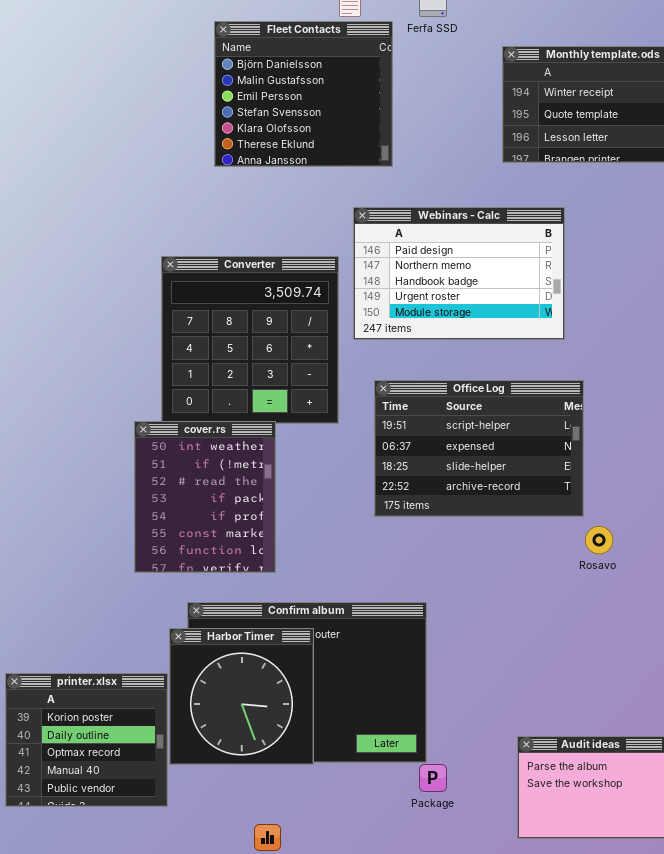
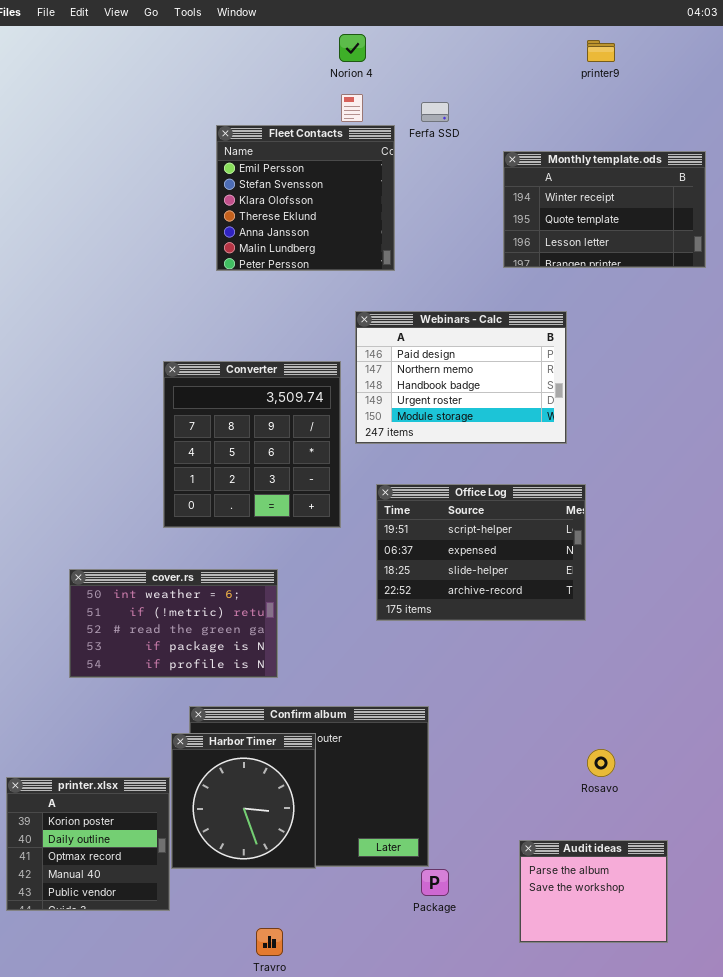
Fleet Contacts: [214,21,393,167] -> [216,125,395,271], scrolled down 2 rows
cover.rs: [134,421,276,573] -> [69,569,278,678], resized
Rosavo: [585,526,613,554] -> [587,749,615,777], moved

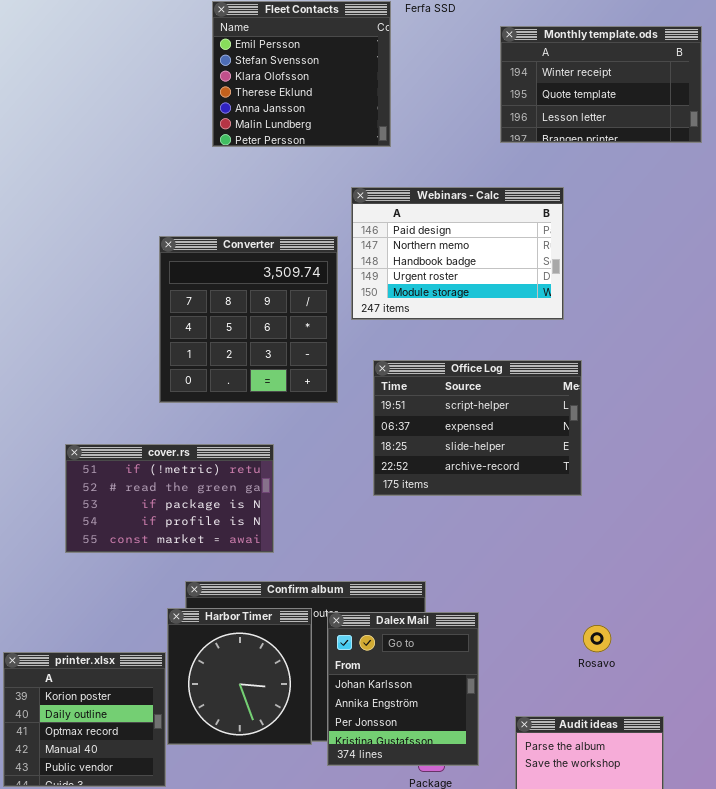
cover.rs: [69,569,278,678] -> [65,444,274,553], scrolled down 1 row
Dalex Mail: none -> [327,612,479,766], opened

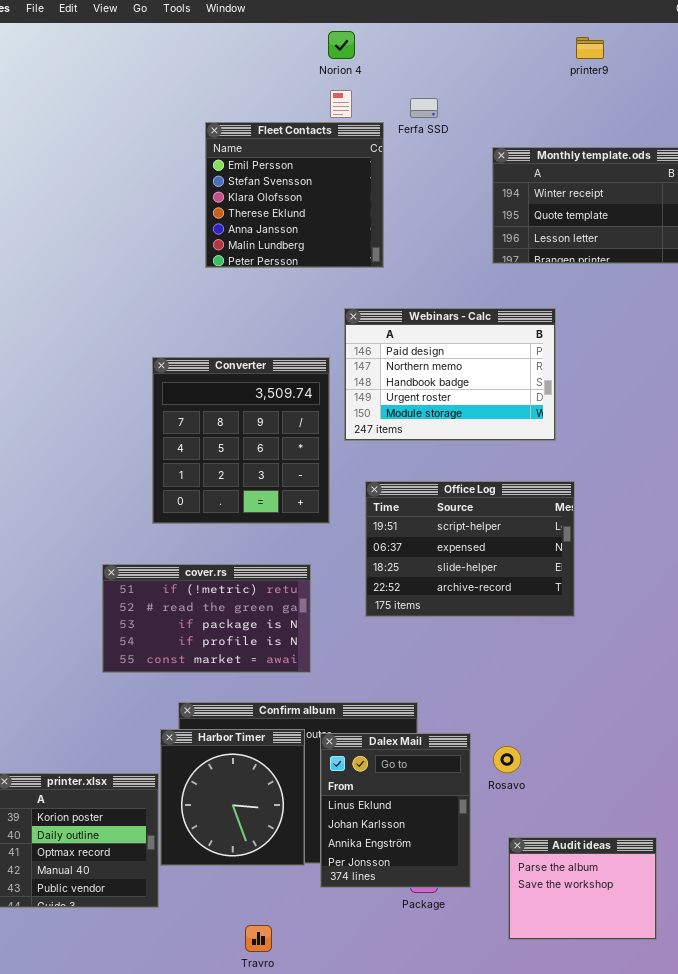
cover.rs: [65,444,274,553] -> [102,564,311,673], moved
Dalex Mail: [327,612,479,766] -> [320,733,471,888], scrolled up 1 row
Rosavo: [583,625,611,652] -> [493,746,521,773], moved

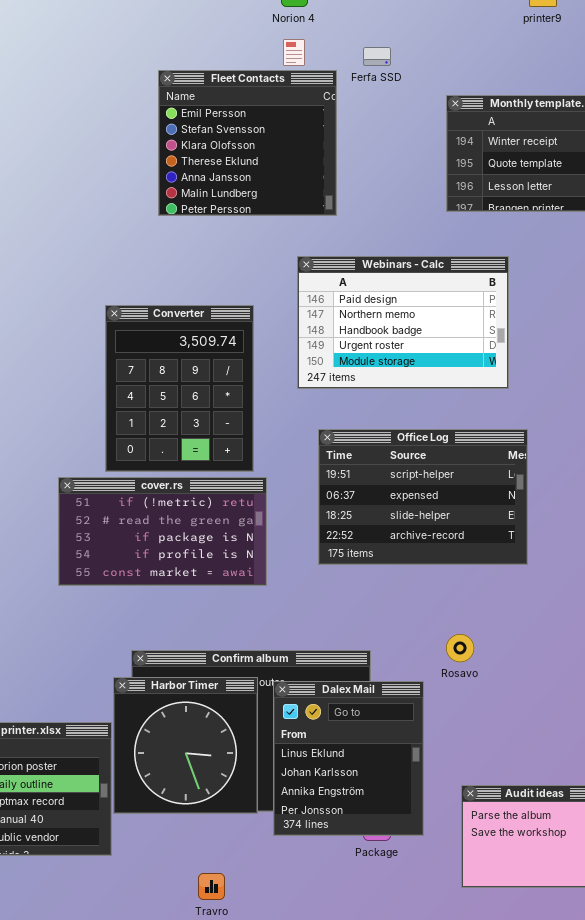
Converter: [152,357,330,524] -> [105,305,254,472], resized
cover.rs: [102,564,311,673] -> [58,477,267,586], moved
Rosavo: [493,746,521,773] -> [446,634,474,662], moved

